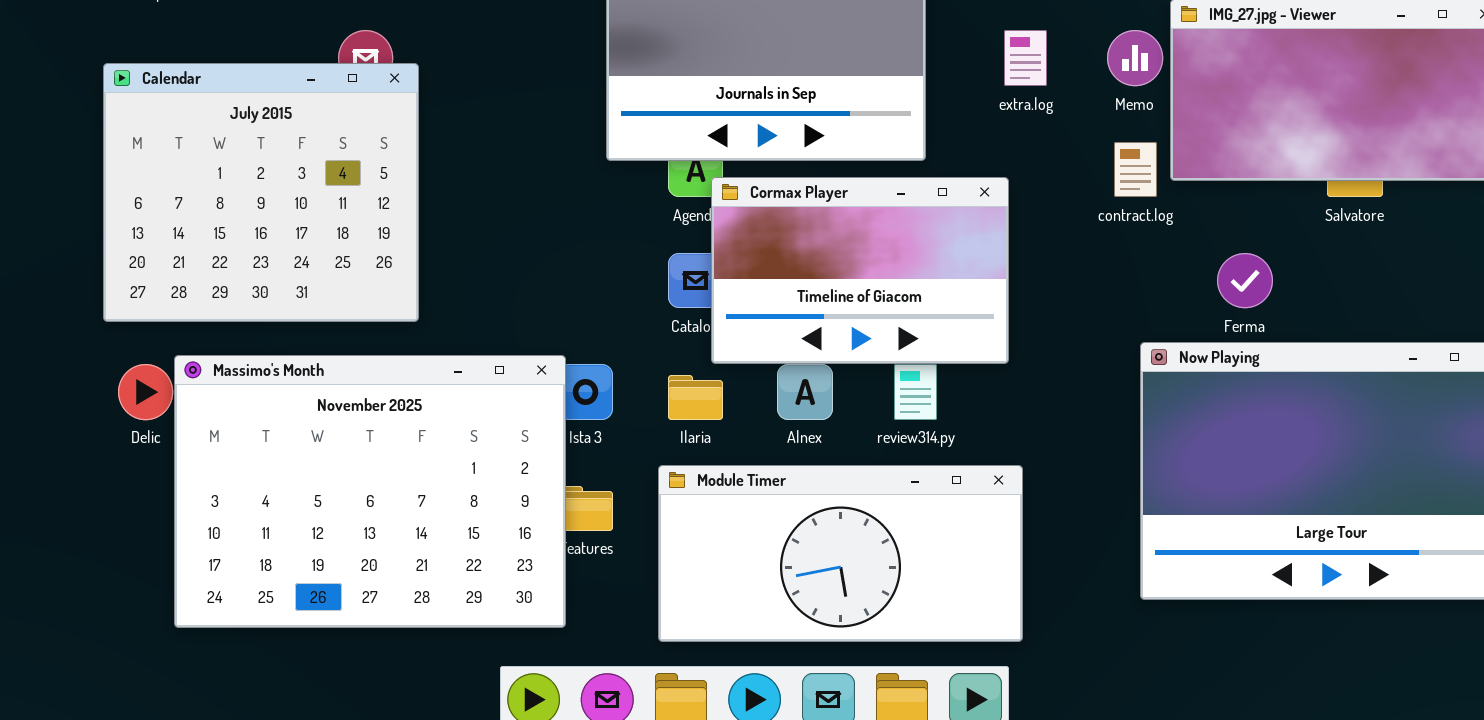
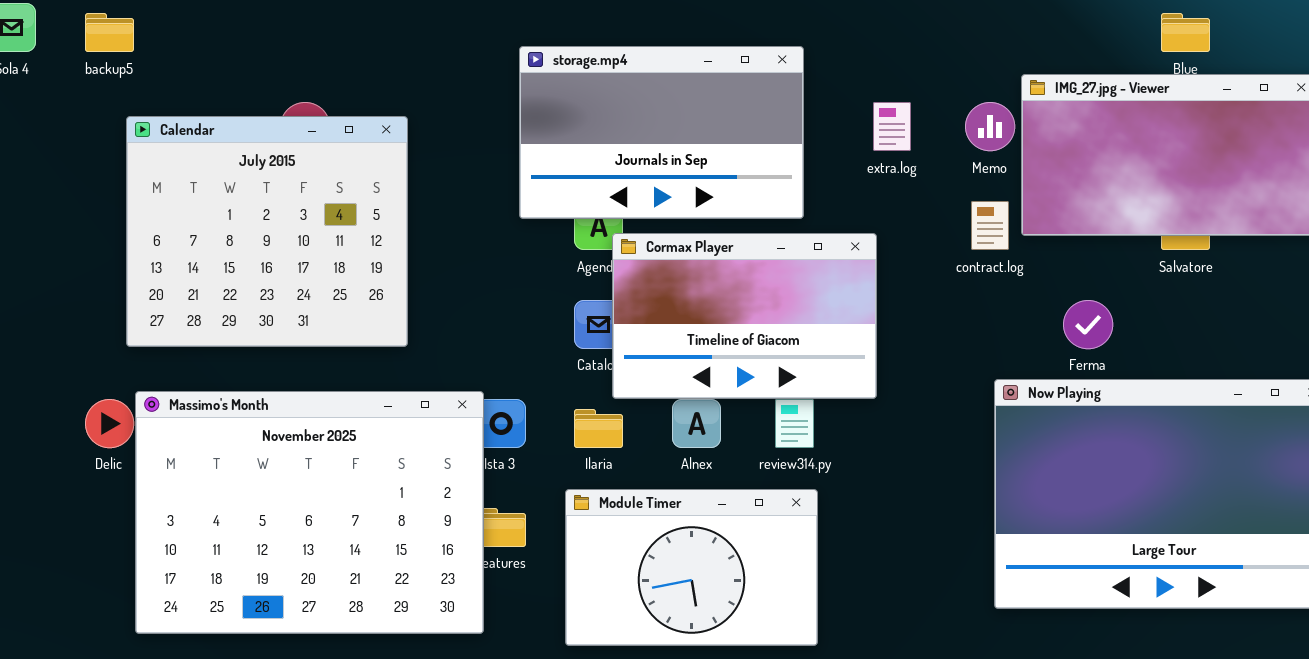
Calendar: [103,63,419,322] -> [126,116,408,347], moved
Module Timer: [658,465,1023,642] -> [565,489,818,646], resized

